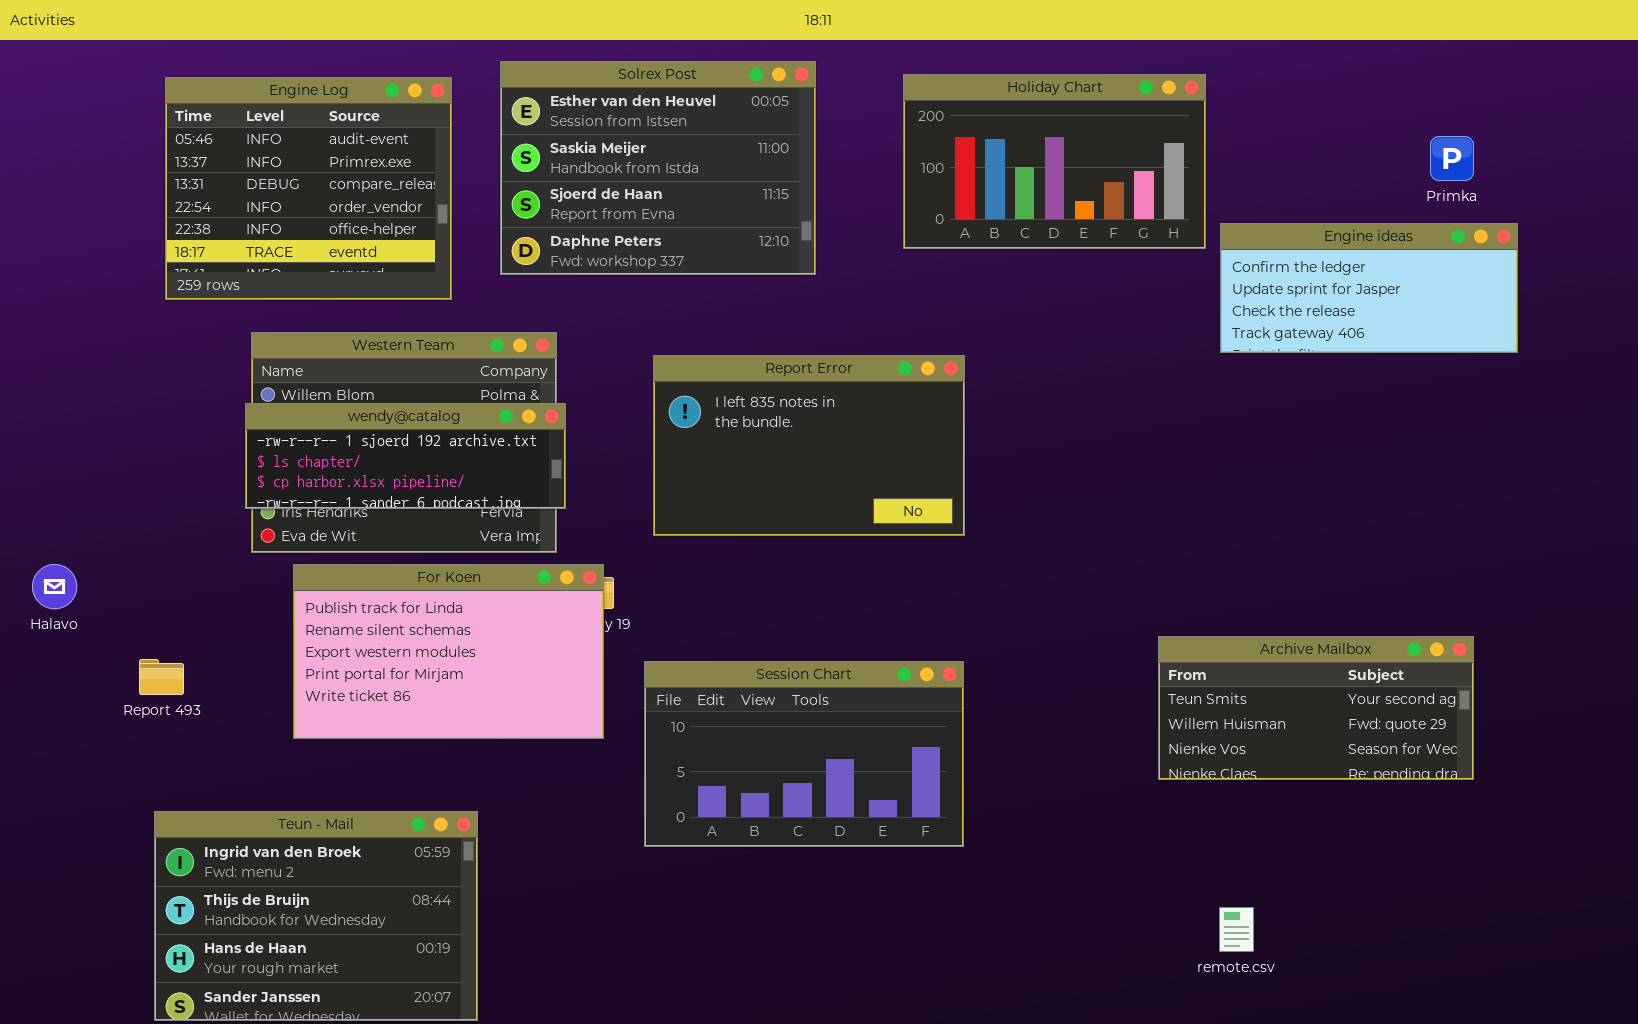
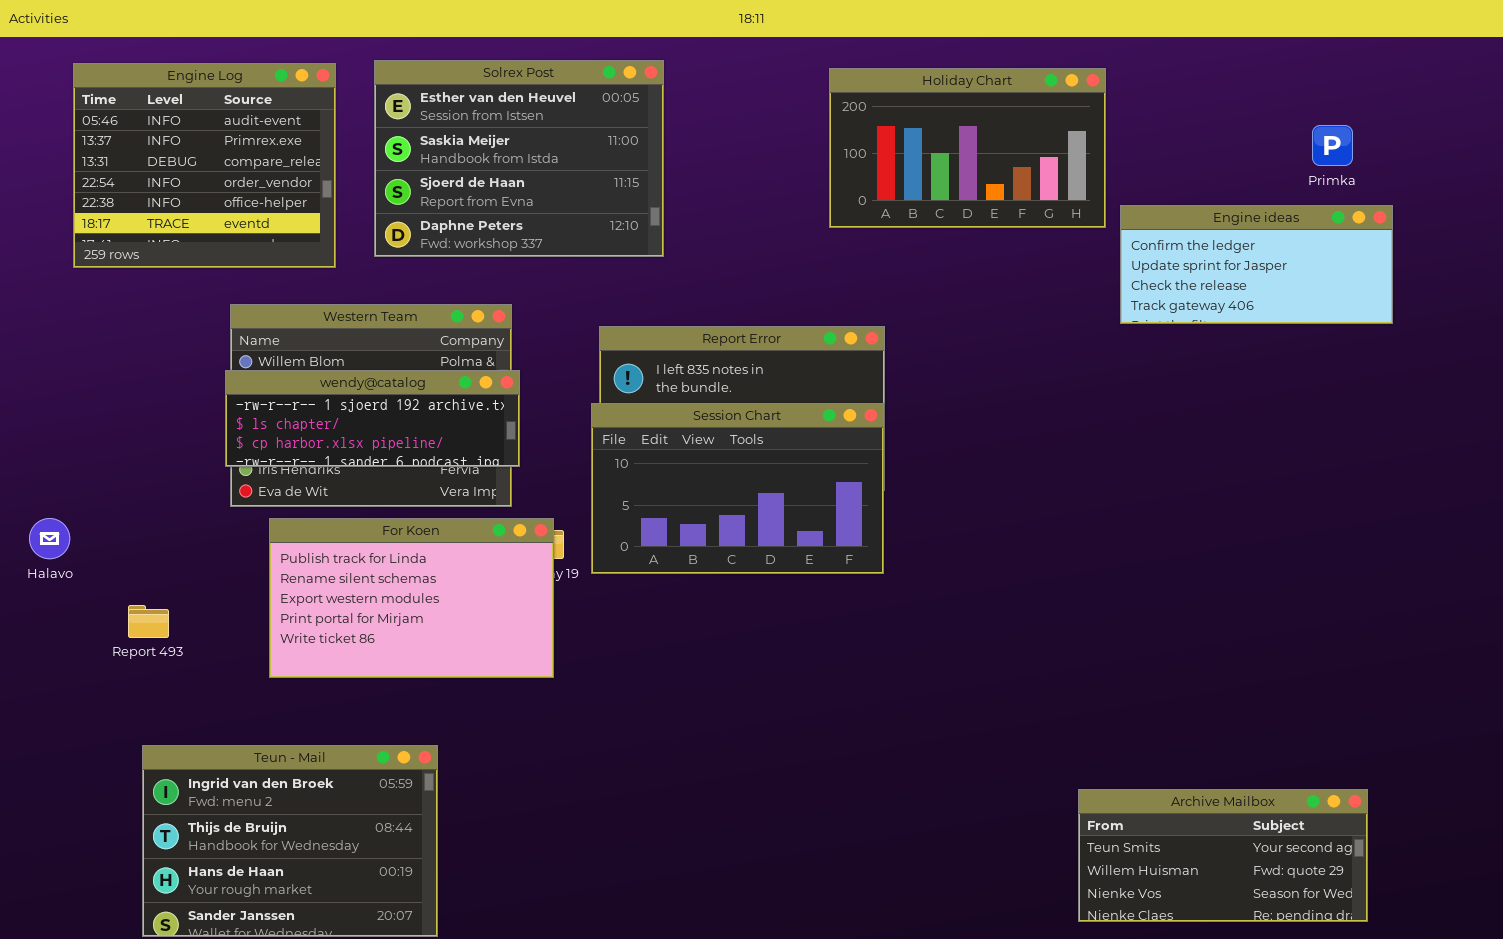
Solrex Post: [500,61,816,275] -> [374,60,664,257], moved
Engine Log: [165,77,452,300] -> [73,63,336,268], moved
Archive Mailbox: [1158,636,1474,780] -> [1078,789,1368,922], moved
Session Chart: [644,661,964,847] -> [591,403,884,574], moved

